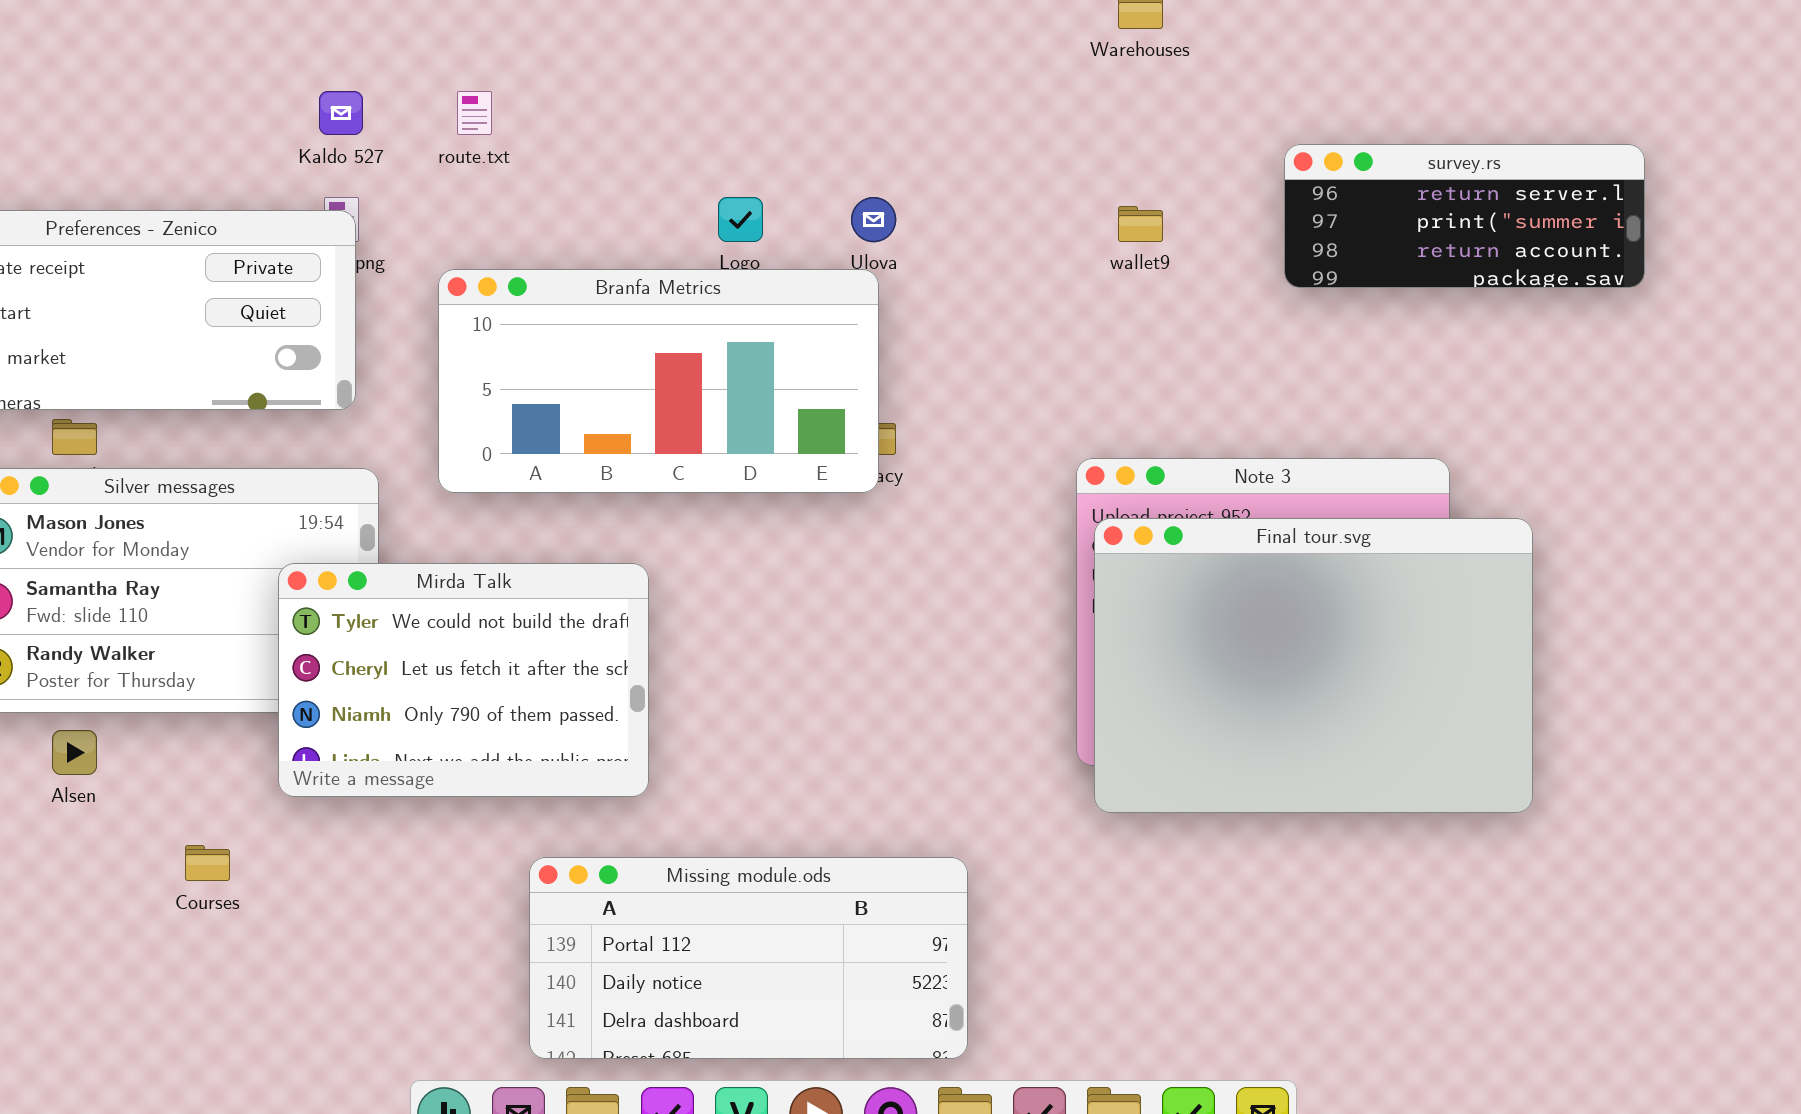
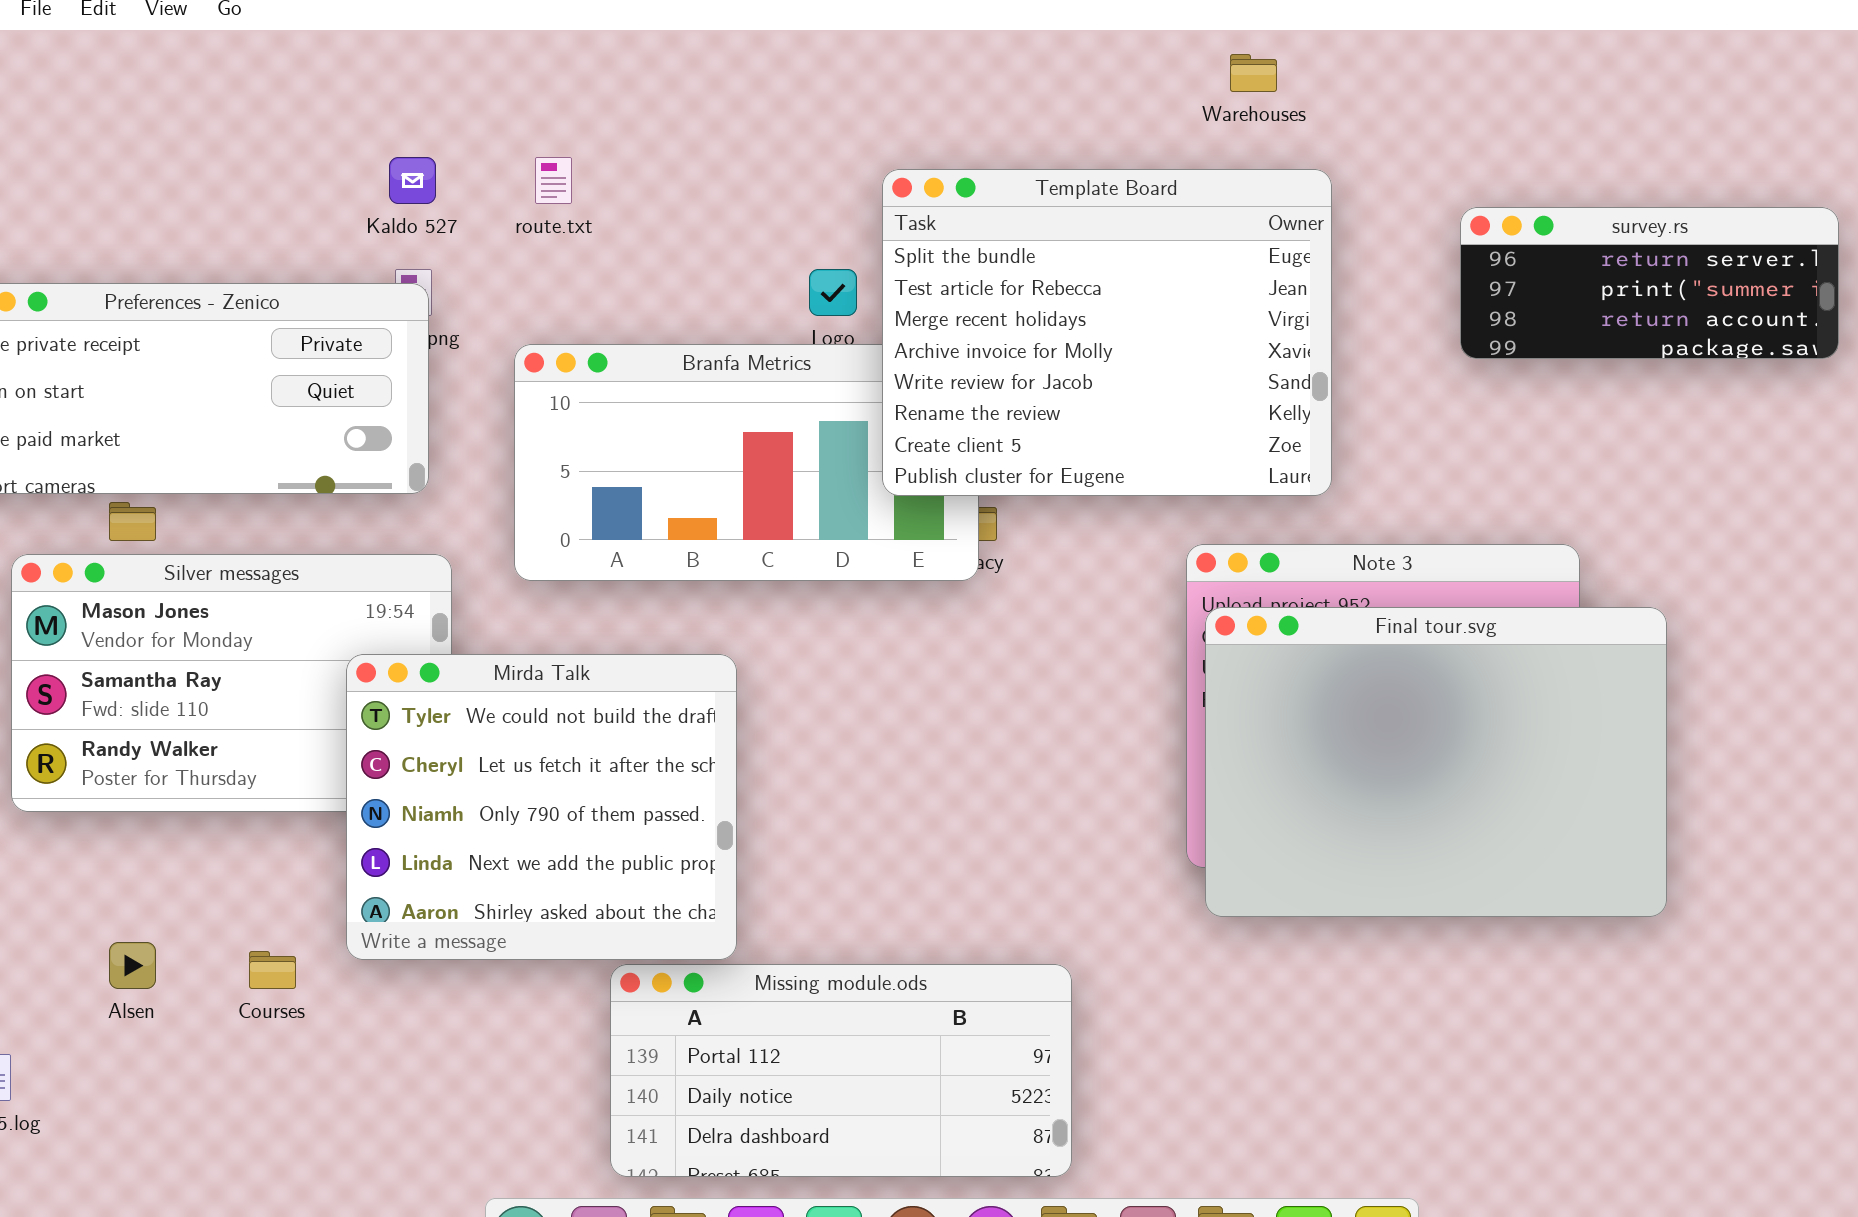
Template Board: none -> [882,169,1332,496], opened
survey.rs: [1284,144,1645,288] -> [1460,207,1839,359], moved
Mirda Talk: [278,563,649,797] -> [346,654,737,960], resized
Alsen: [52,730,97,775] -> [109,942,156,989], moved

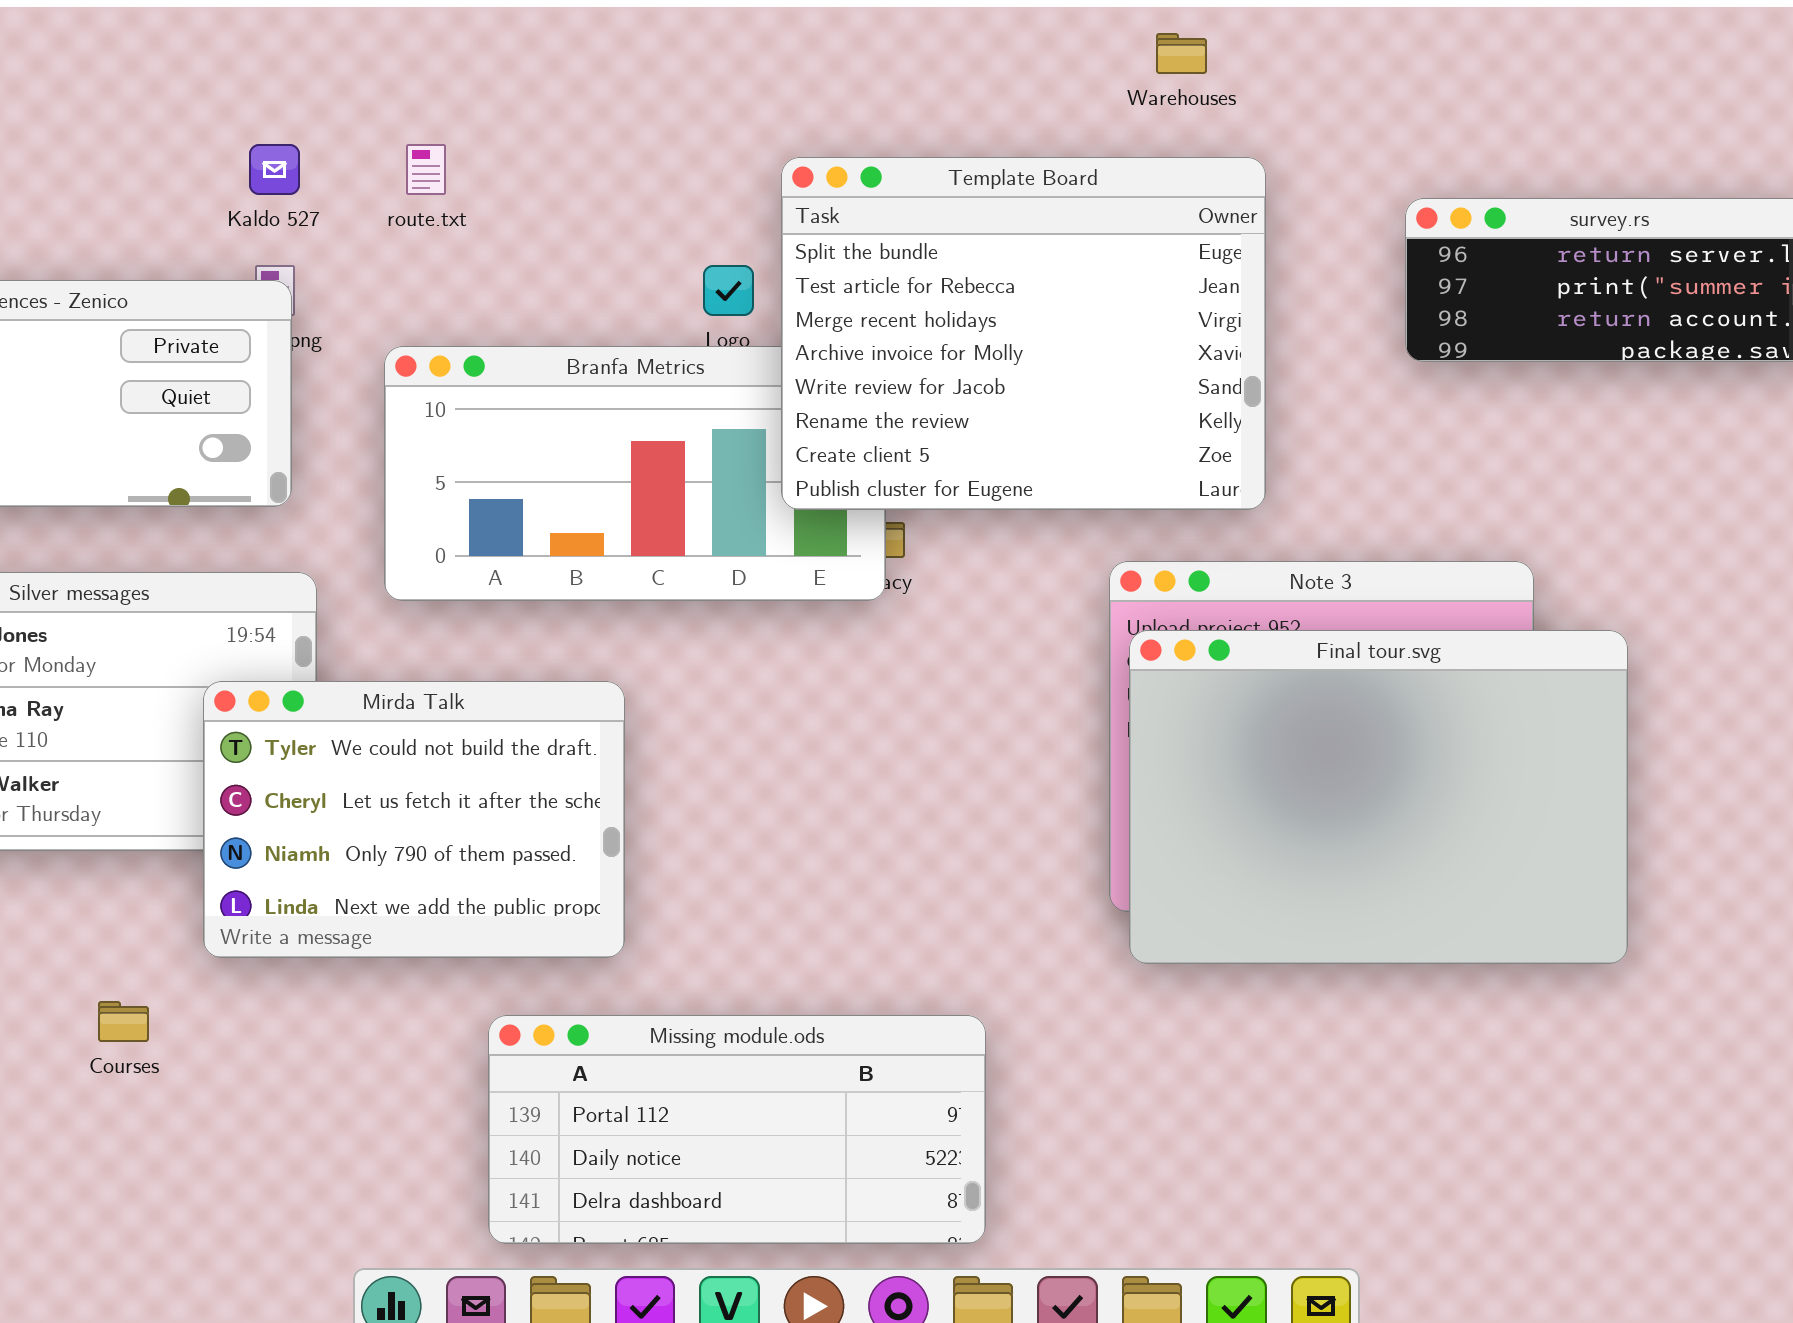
Mirda Talk: [346,654,737,960] -> [203,681,625,958], resized

